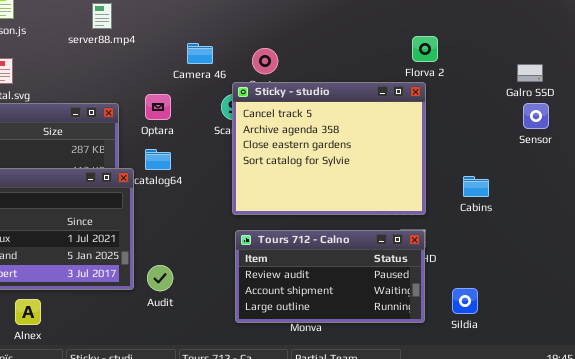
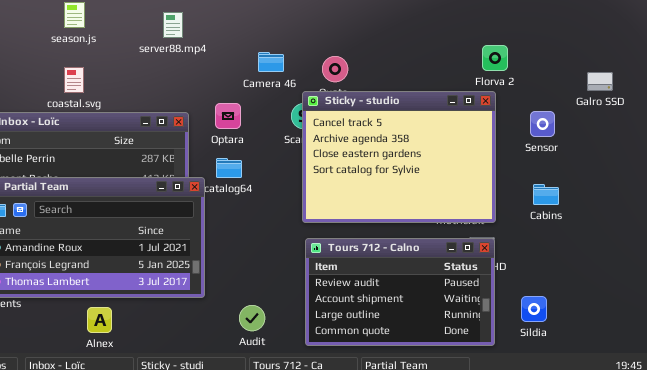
Sensor: [523,103,549,129] -> [530,111,555,137], moved
Tours 712 - Calno: [235,230,425,323] -> [305,238,495,346], resized
Audit: [147,265,173,291] -> [239,305,265,331], moved

